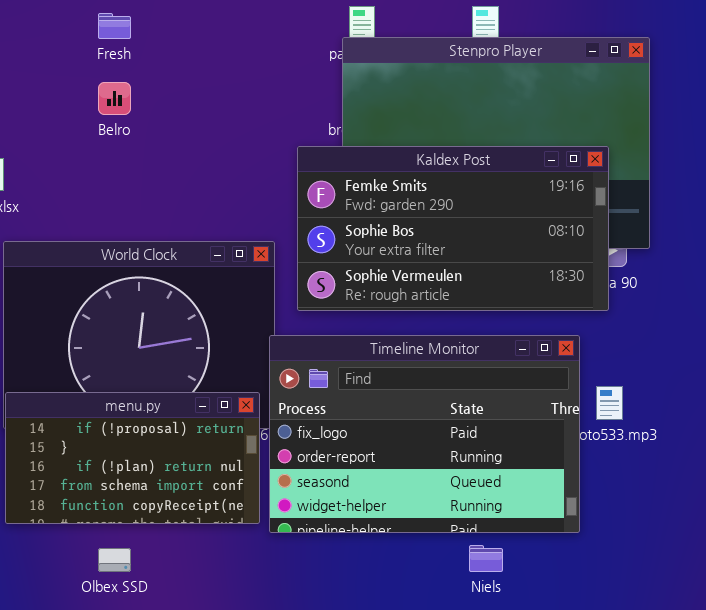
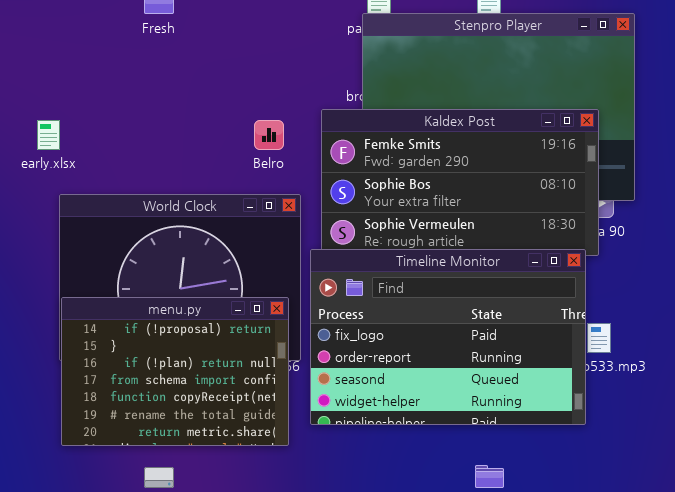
Belro: [98,82,131,115] -> [254,120,284,150], moved
Timeline Monitor: [269,335,580,533] -> [310,249,586,425], moved
menu.py: [5,392,260,524] -> [61,297,289,446], resized

